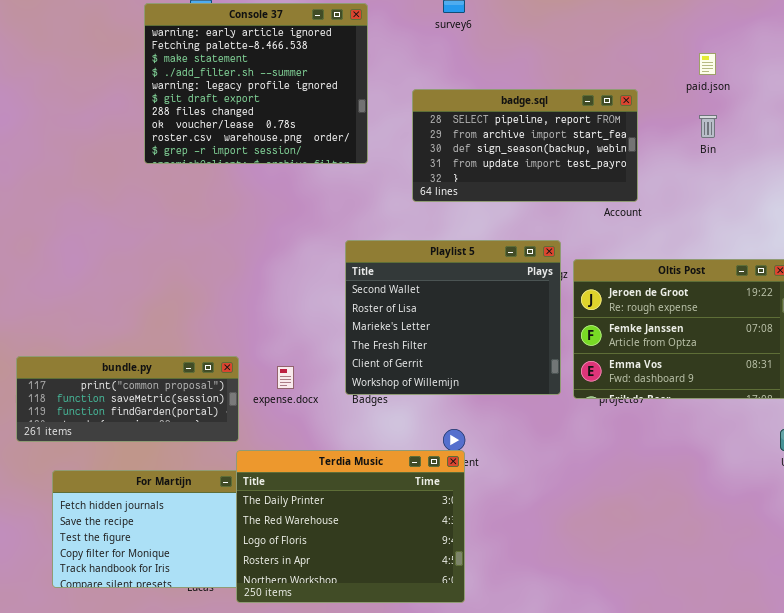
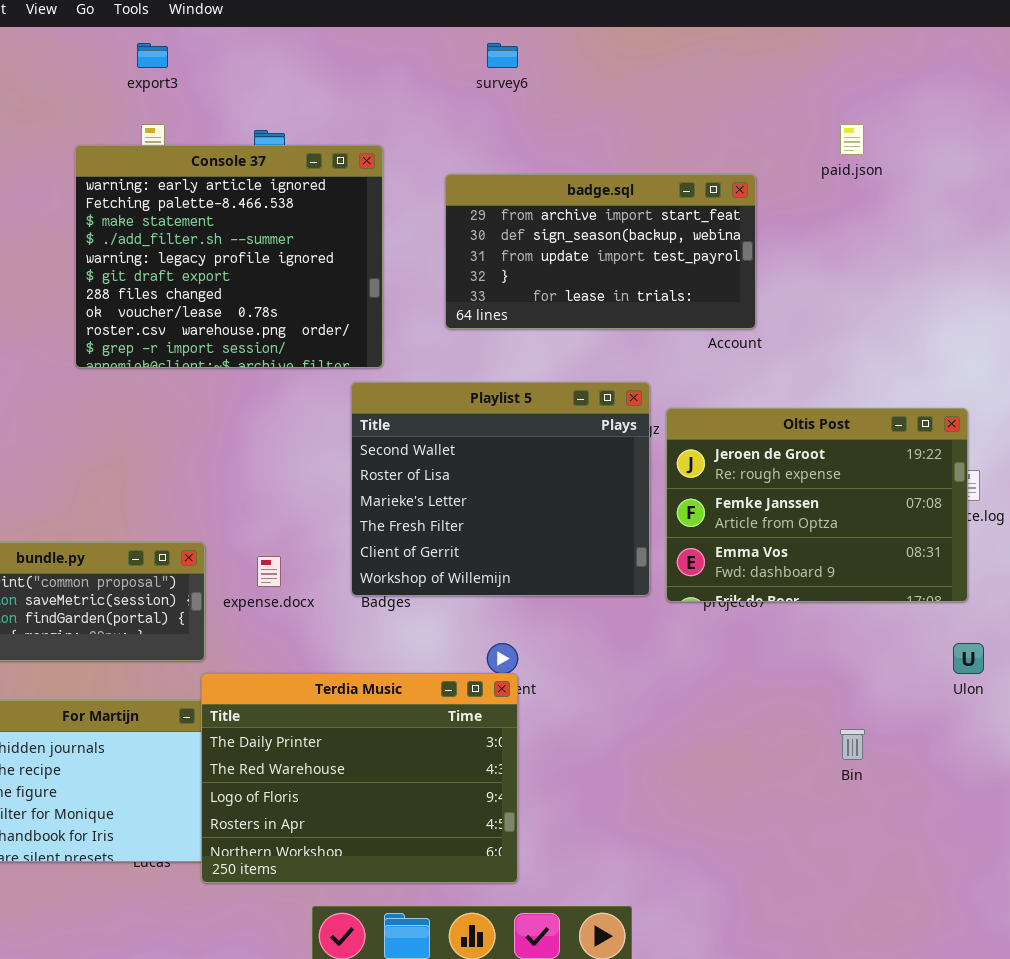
Console 37: [144,3,368,164] -> [75,145,383,368], moved
badge.sql: [412,89,638,202] -> [445,174,756,329], scrolled down 1 row
Bin: [699,115,717,138] -> [840,729,865,760], moved

